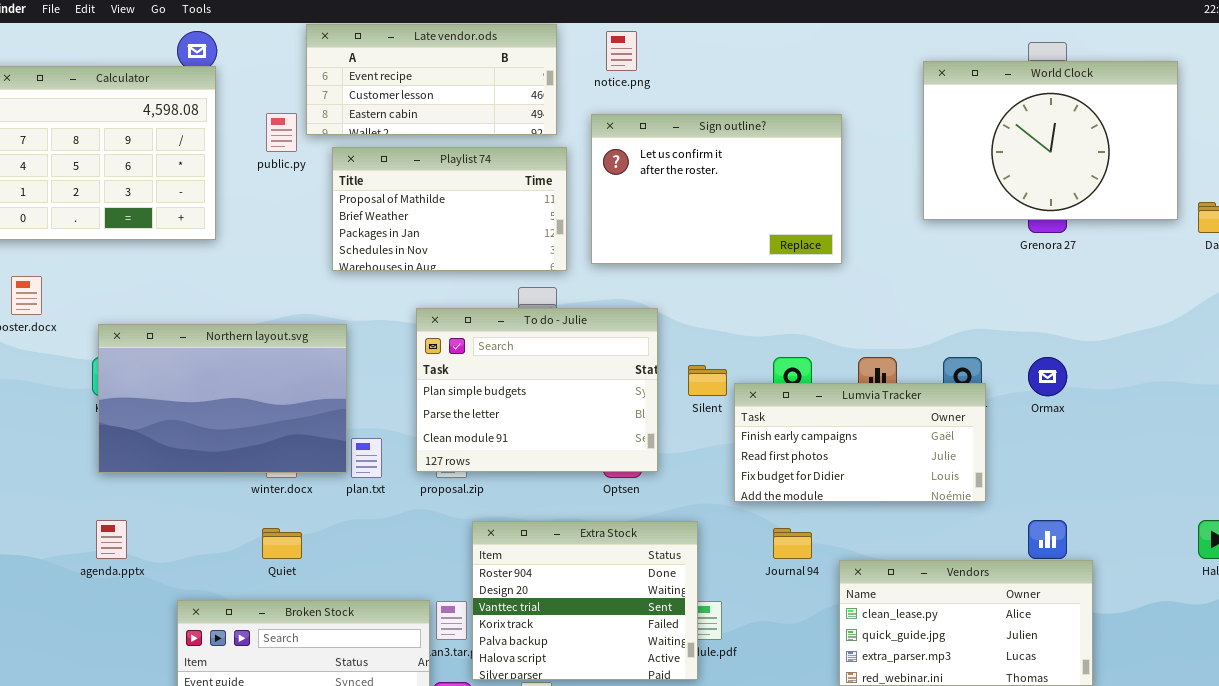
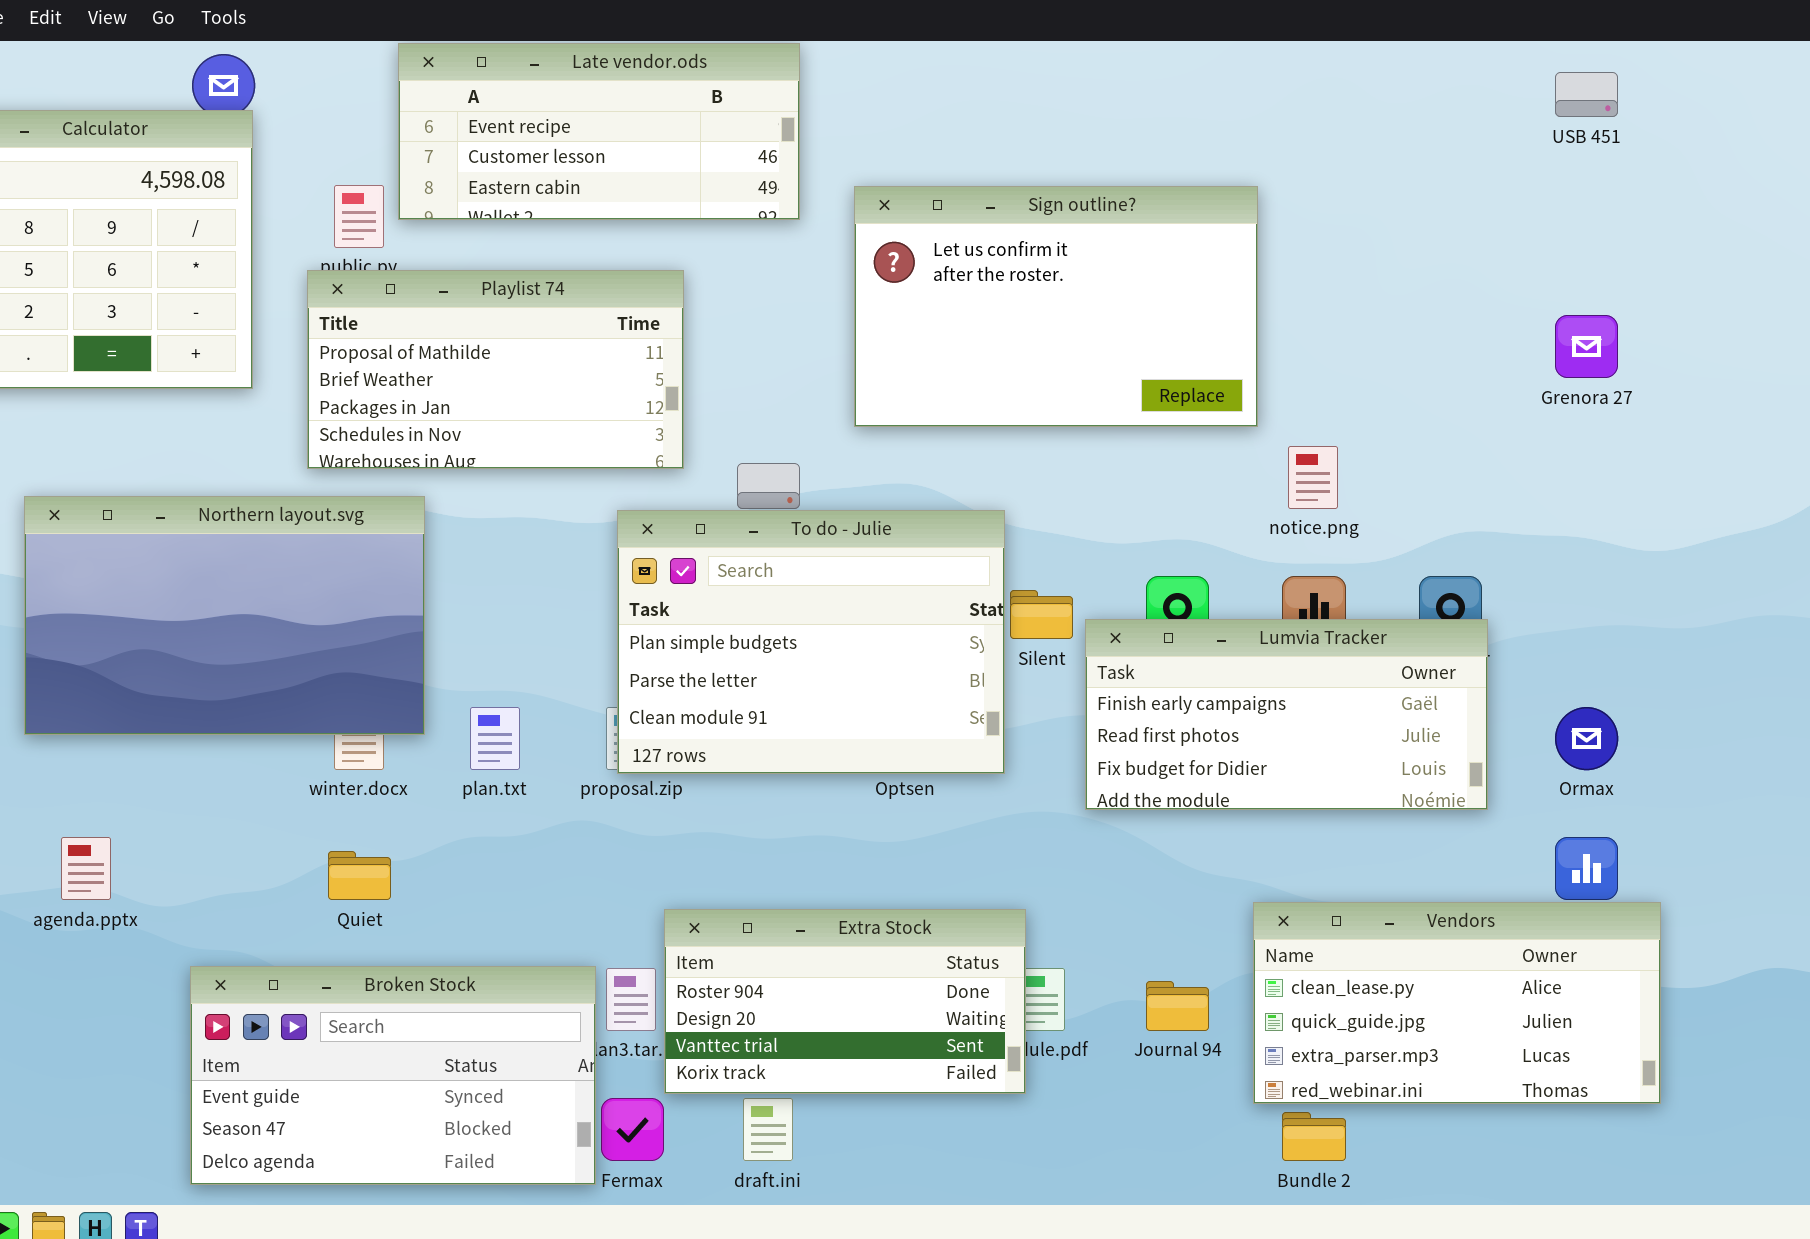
notice.png: [606,31,637,71] -> [1288,446,1338,509], moved
World Clock: [923,61,1178,220] -> none, closed
Playlist 74: [332,147,567,271] -> [307,270,684,469], moved
To do - Julie: [416,308,658,472] -> [617,510,1005,774], moved
Northern layout.svg: [98,324,347,473] -> [24,496,425,735], moved
Ormax: [1028,357,1067,396] -> [1555,707,1618,770], moved
Extra Stock: [472,521,698,680] -> [664,909,1026,1094], resized
Journal 94: [773,528,812,559] -> [1146,981,1209,1031], moved

